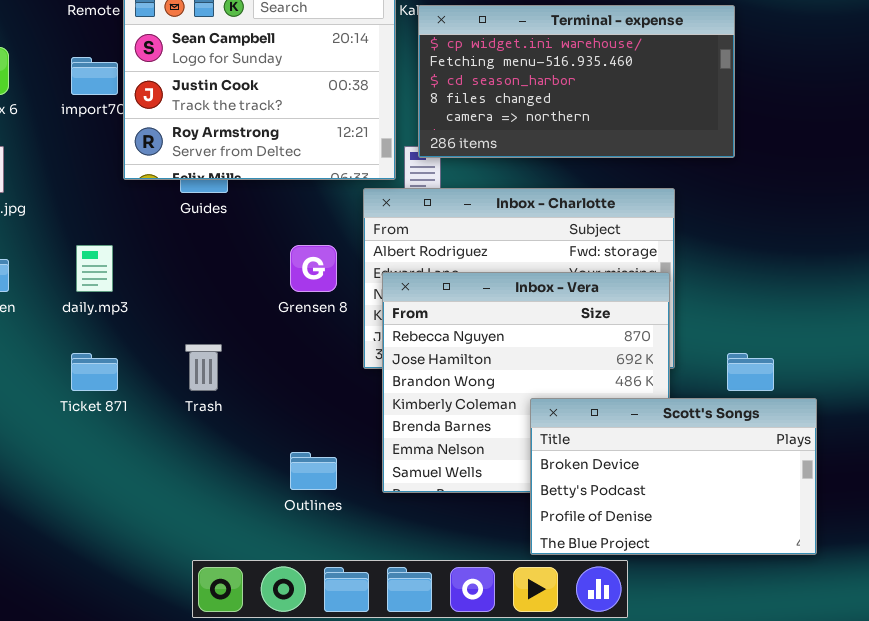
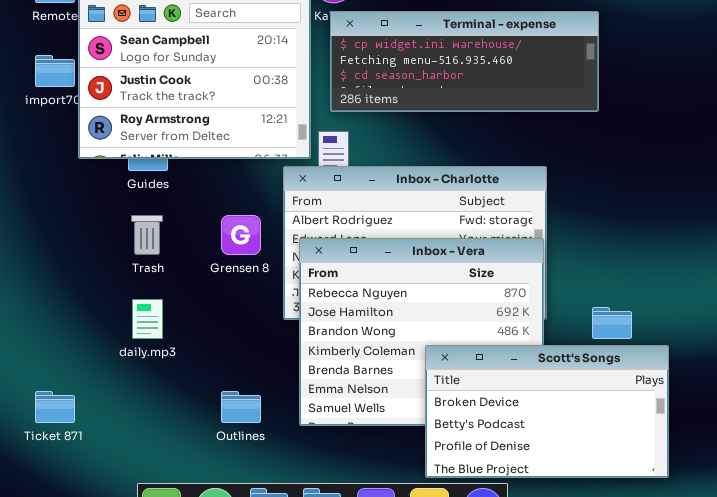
Terminal - expense: [418,5,735,158] -> [330,11,599,112], resized
daily.mp3: [76,245,113,292] -> [132,299,163,339], moved
Trash: [185,344,222,391] -> [131,215,163,255], moved
Ticket 871: [71,353,118,391] -> [35,391,75,423], moved

